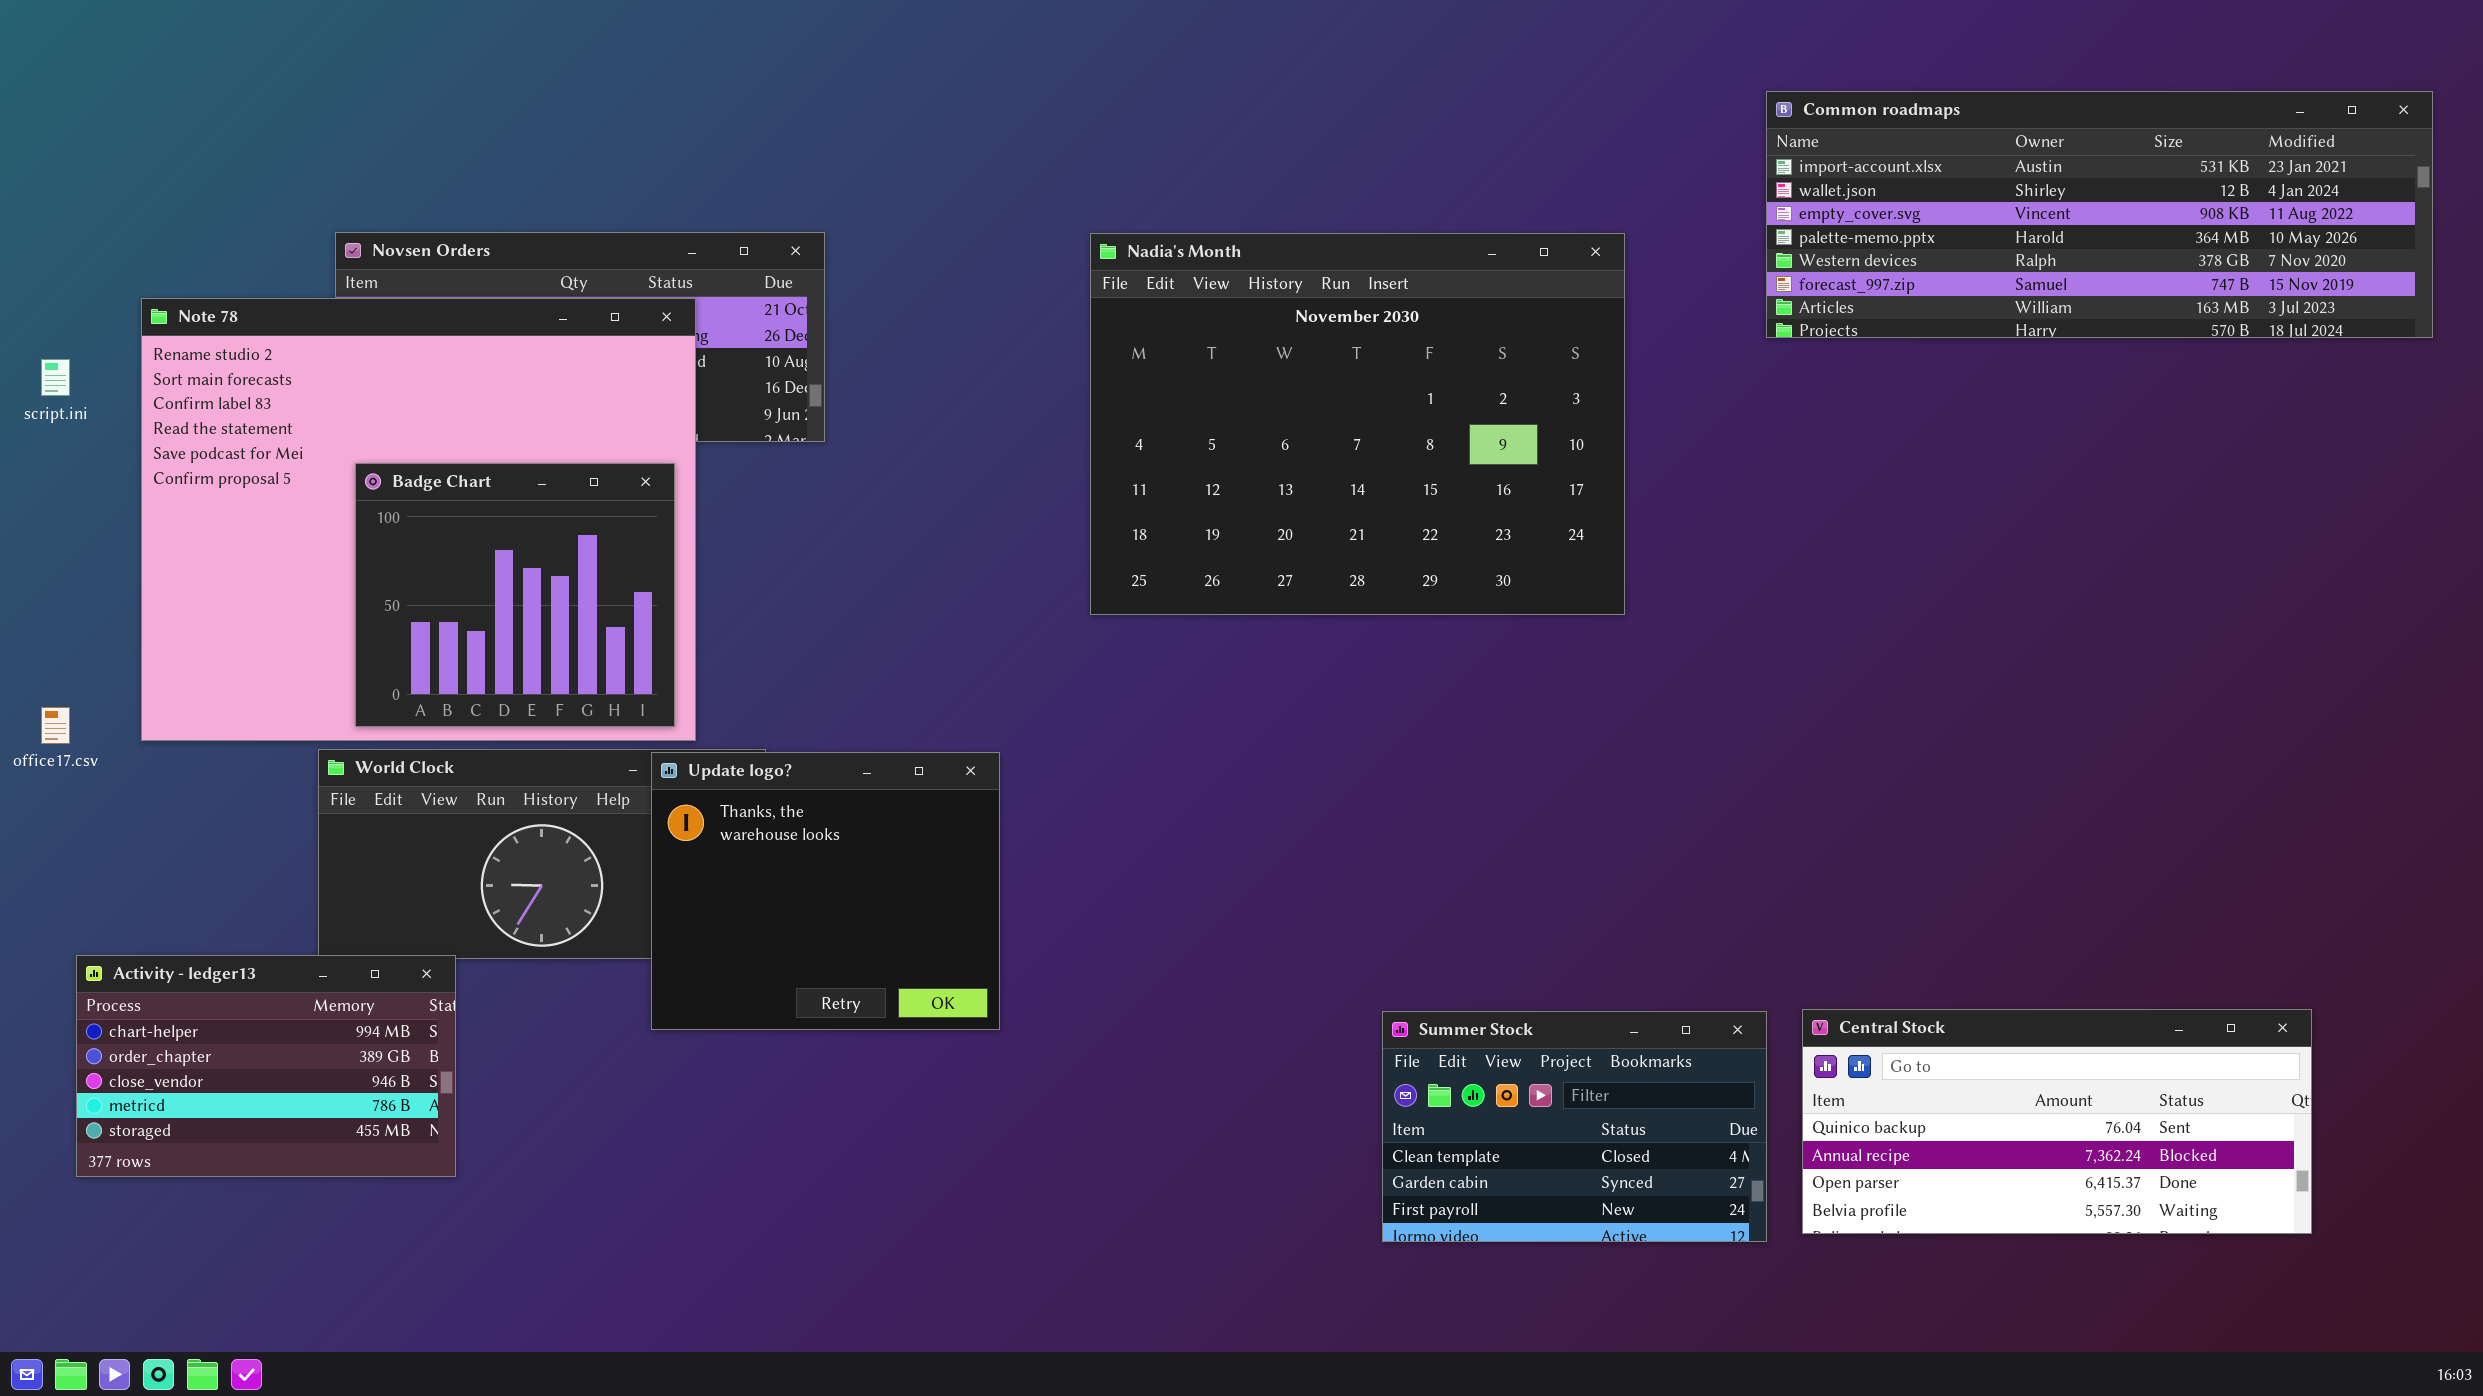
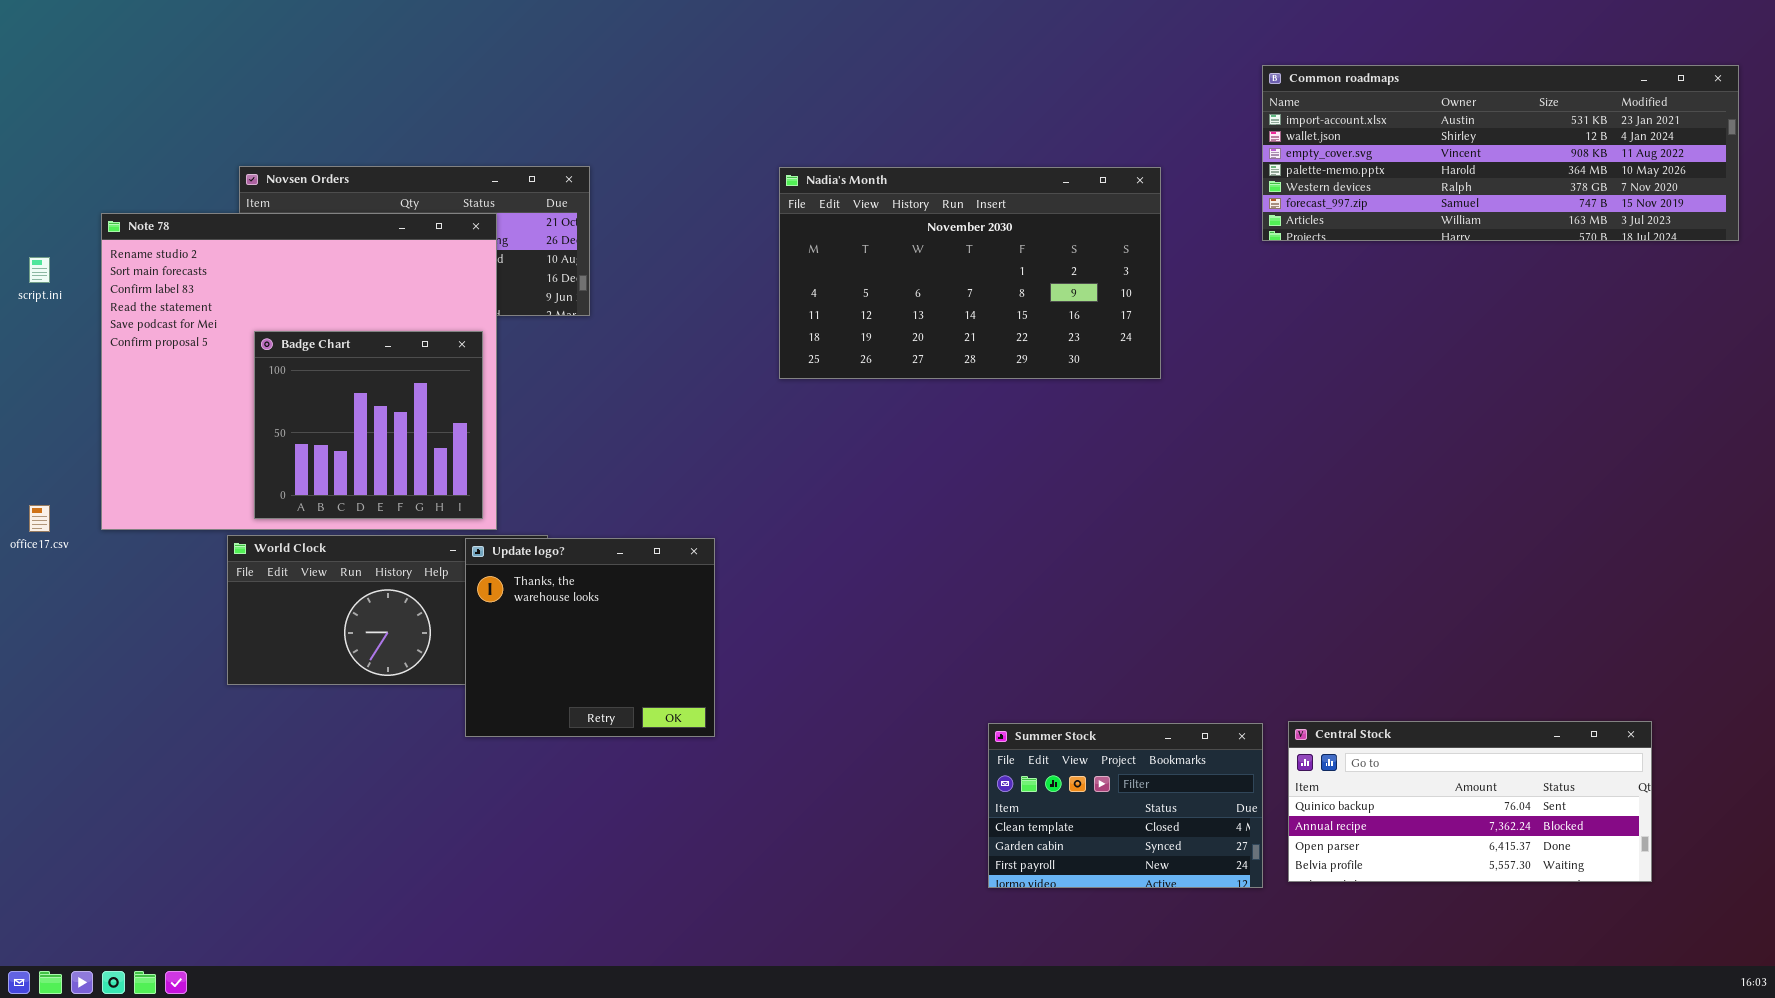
Nadia's Month: [1090,233,1625,615] -> [779,167,1161,379], resized
Activity - ledger13: [76,955,456,1177] -> none, closed

